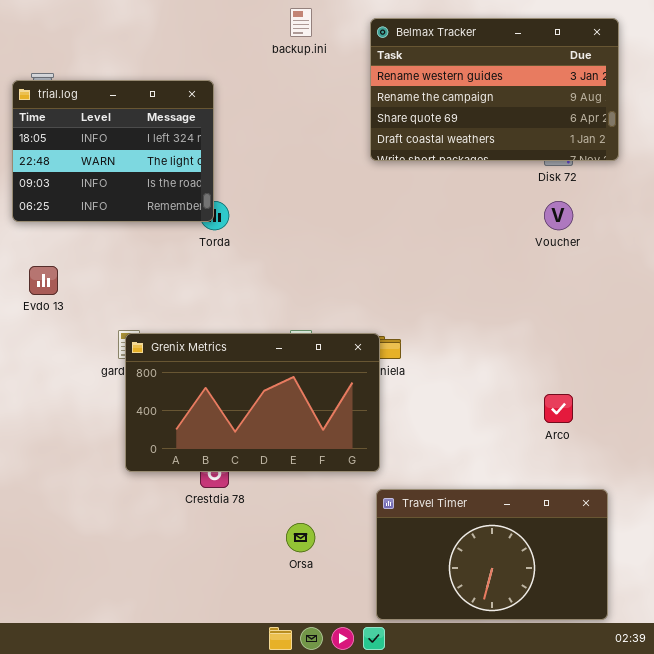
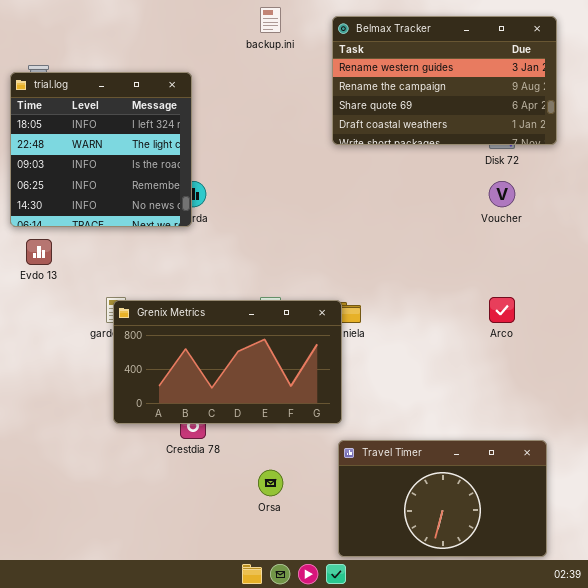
trial.log: [12,80,214,222] -> [10,72,192,227], resized
Arco: [544,394,573,423] -> [489,297,515,323], moved

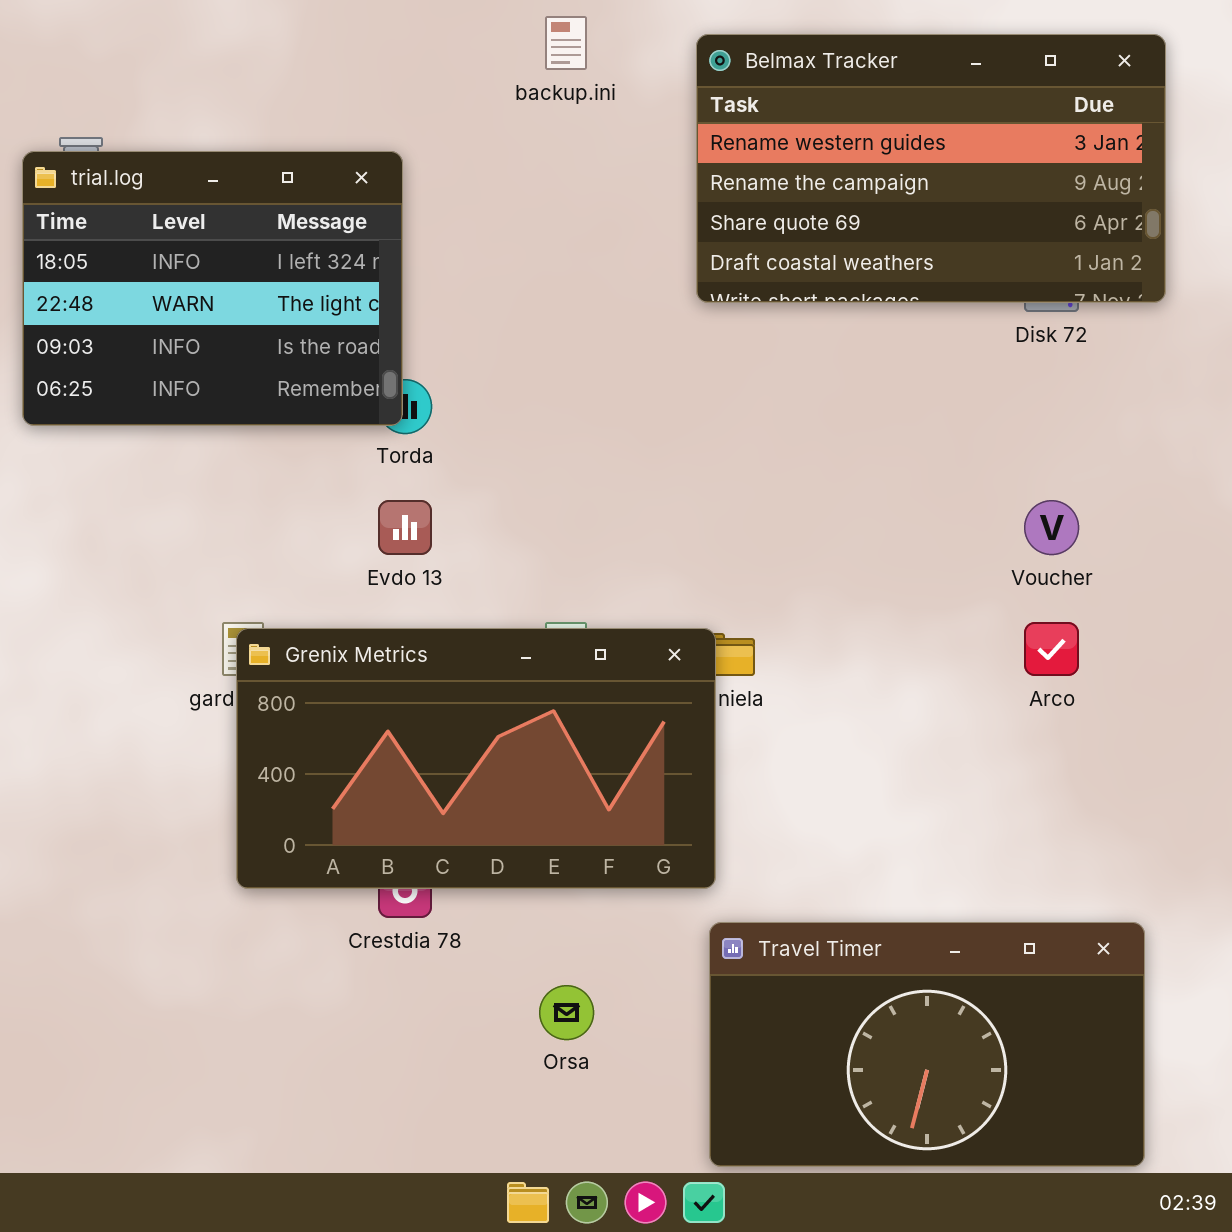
trial.log: [10,72,192,227] -> [22,151,403,426], resized
Voucher: [489,181,515,207] -> [1024,500,1079,555], moved
Evdo 13: [26,239,52,265] -> [378,500,432,555], moved

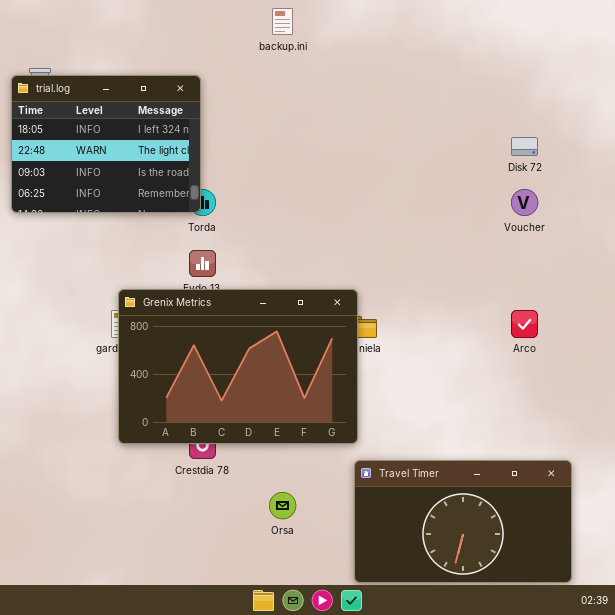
Belmax Tracker: [696,34,1166,303] -> none, closed
Voucher: [1024,500,1079,555] -> [511,189,538,216], moved
Grenix Metrics: [236,628,716,889] -> [118,289,358,444], resized

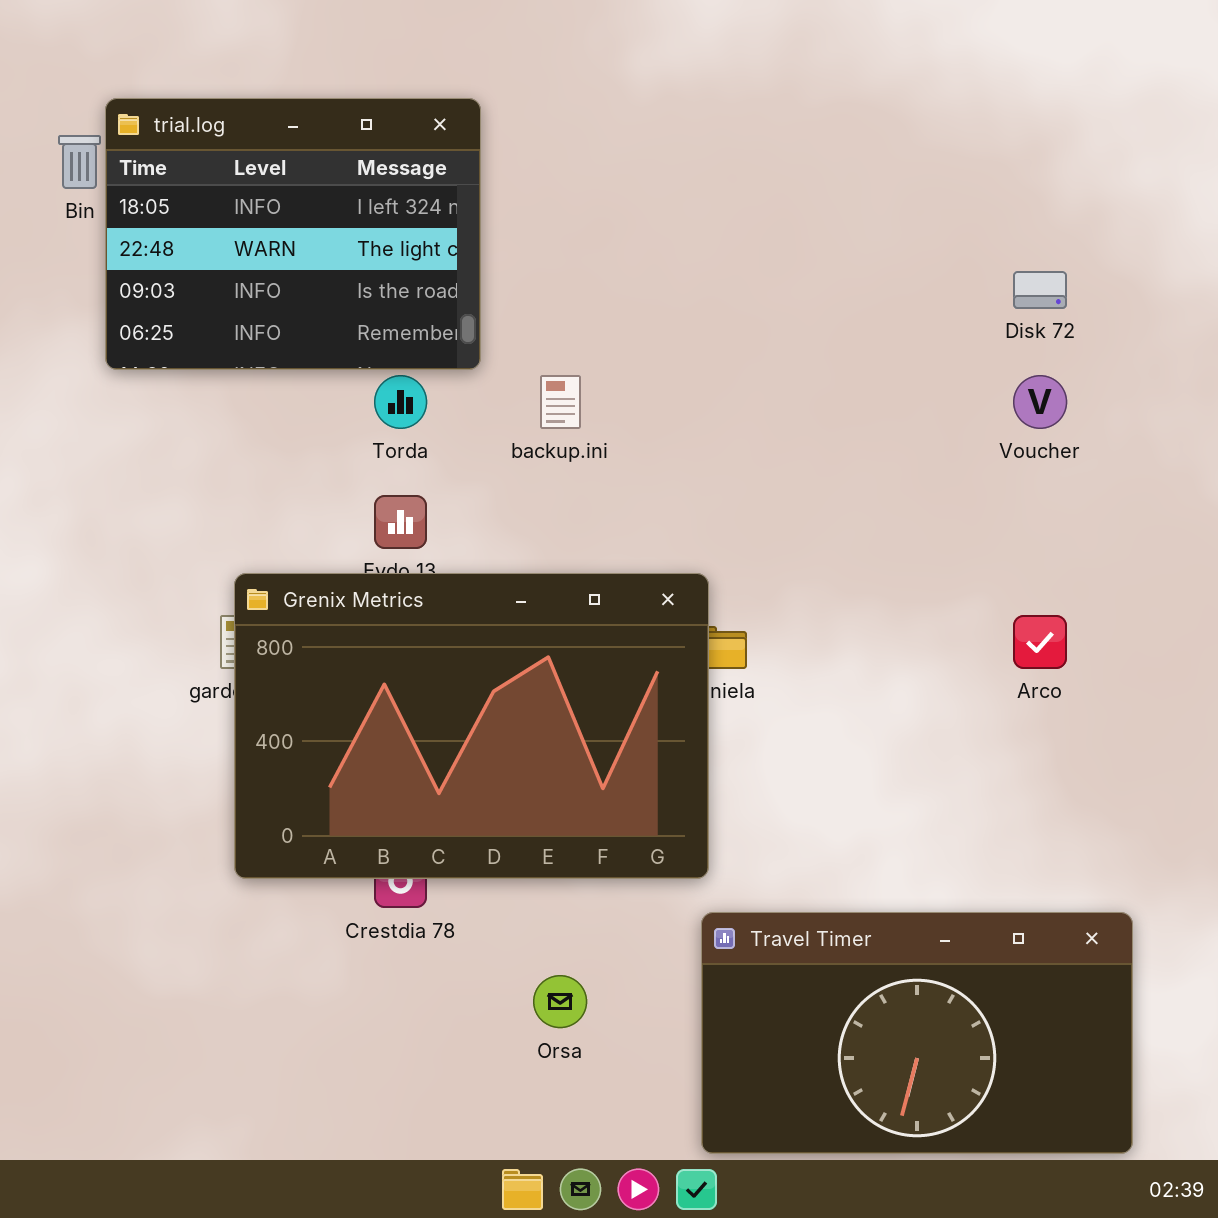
backup.ini: [272,8,293,35] -> [540,375,581,429], moved
trial.log: [11,75,201,213] -> [105,98,481,370], moved

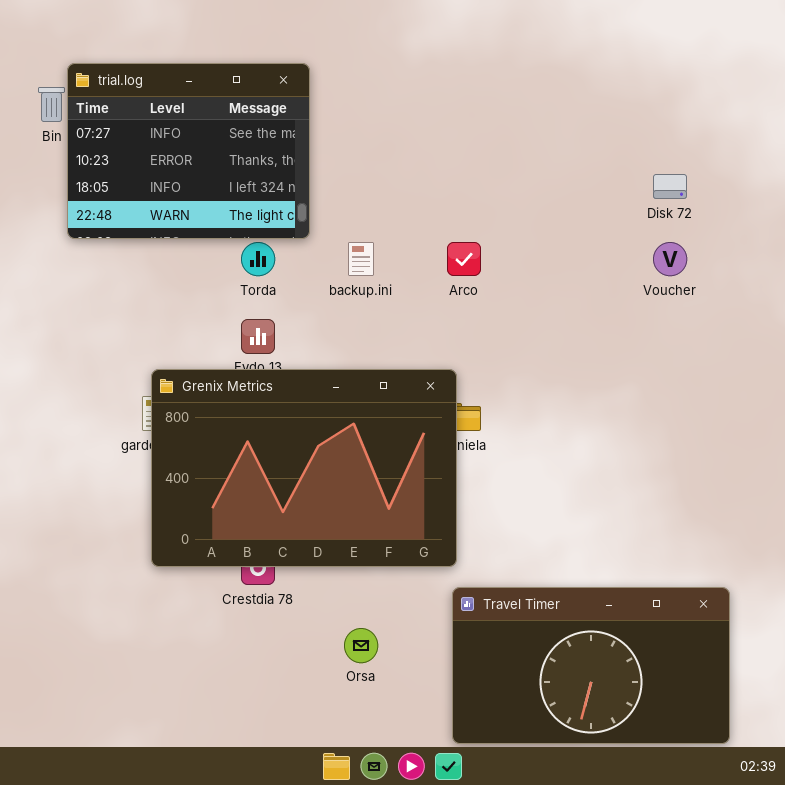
trial.log: [105,98,481,370] -> [67,63,310,239], scrolled up 2 rows
Arco: [1013,615,1067,669] -> [447,242,481,276], moved

